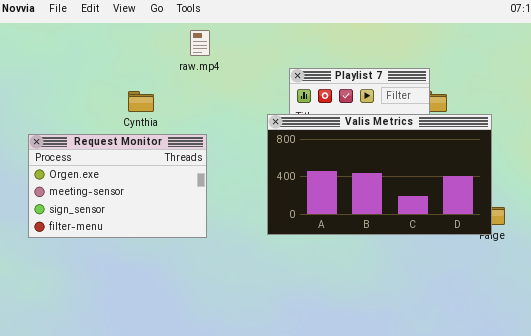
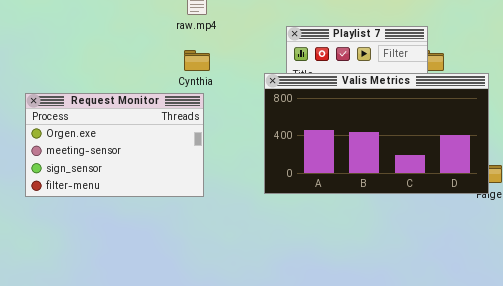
Cynthia: [128,91,154,112] -> [184,50,210,71], moved

